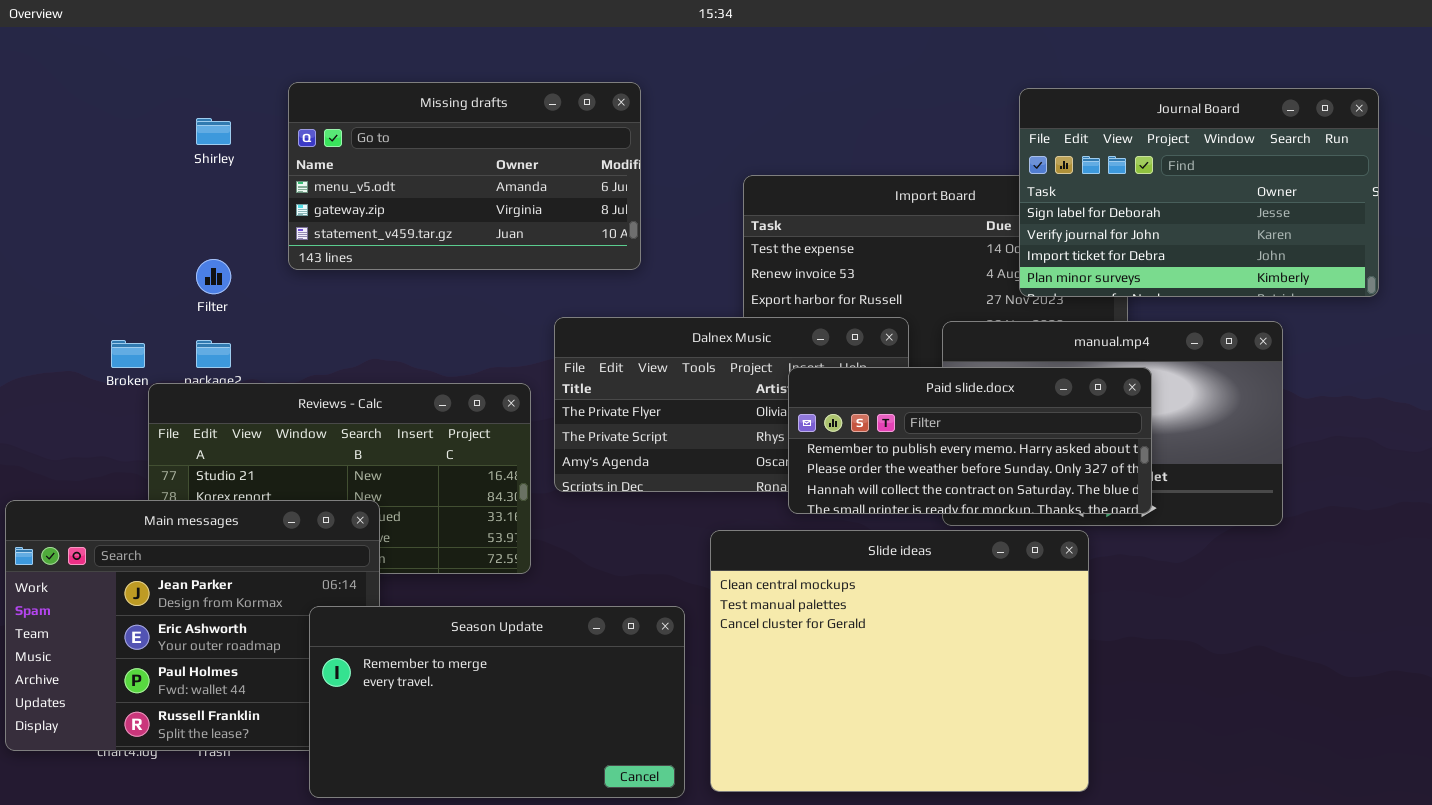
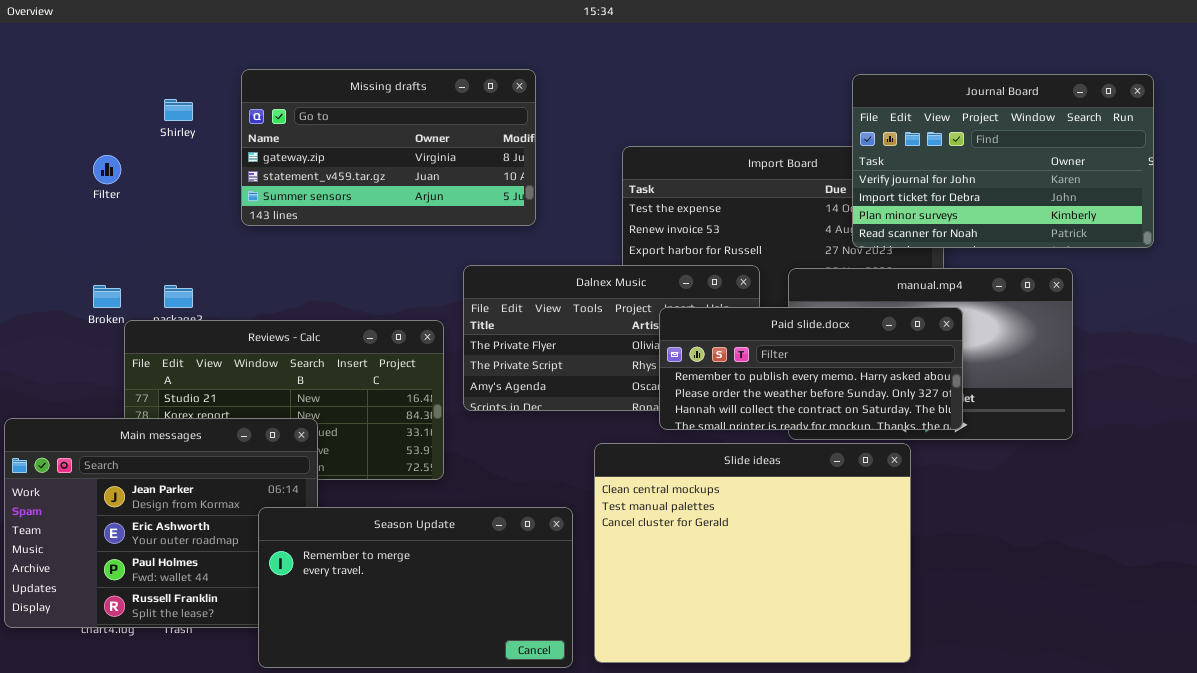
Missing drafts: [288,82,641,270] -> [241,69,536,226], scrolled down 1 row
Journal Board: [1019,88,1379,297] -> [852,74,1154,248], scrolled down 1 row
Filter: [196,259,231,294] -> [93,155,121,184], moved

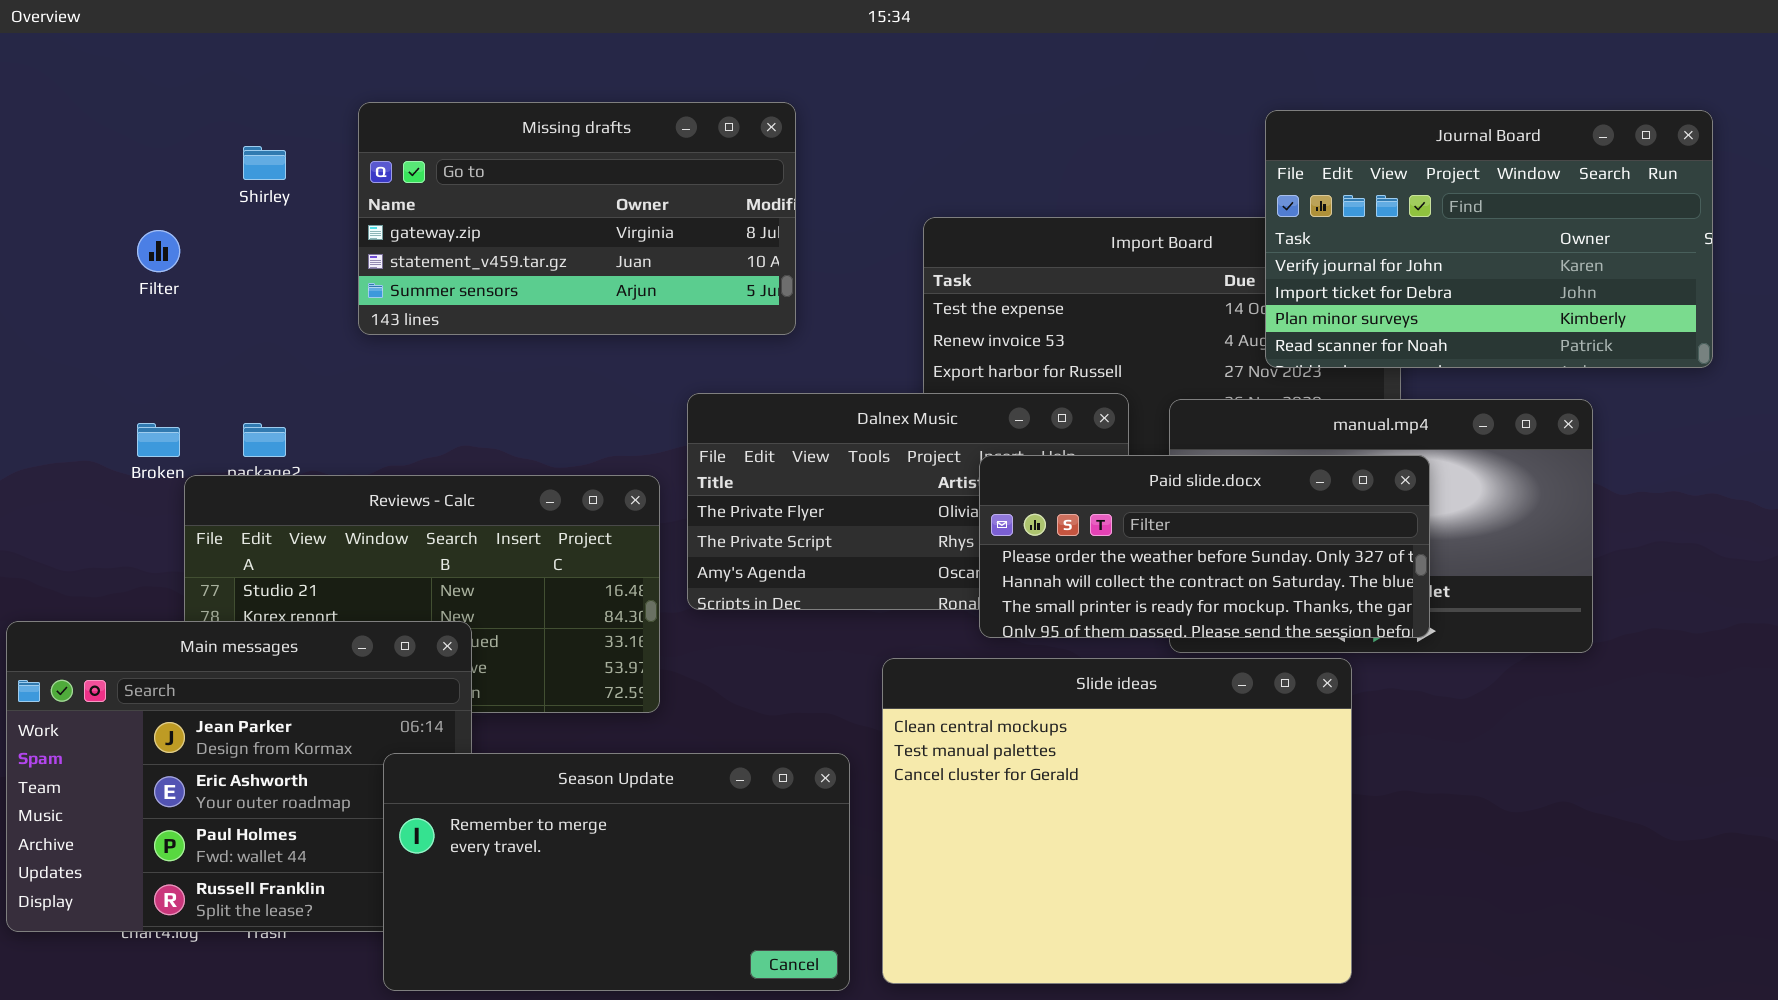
Paid slide.docx: [659,307,963,430] -> [979,455,1430,638], scrolled down 1 row

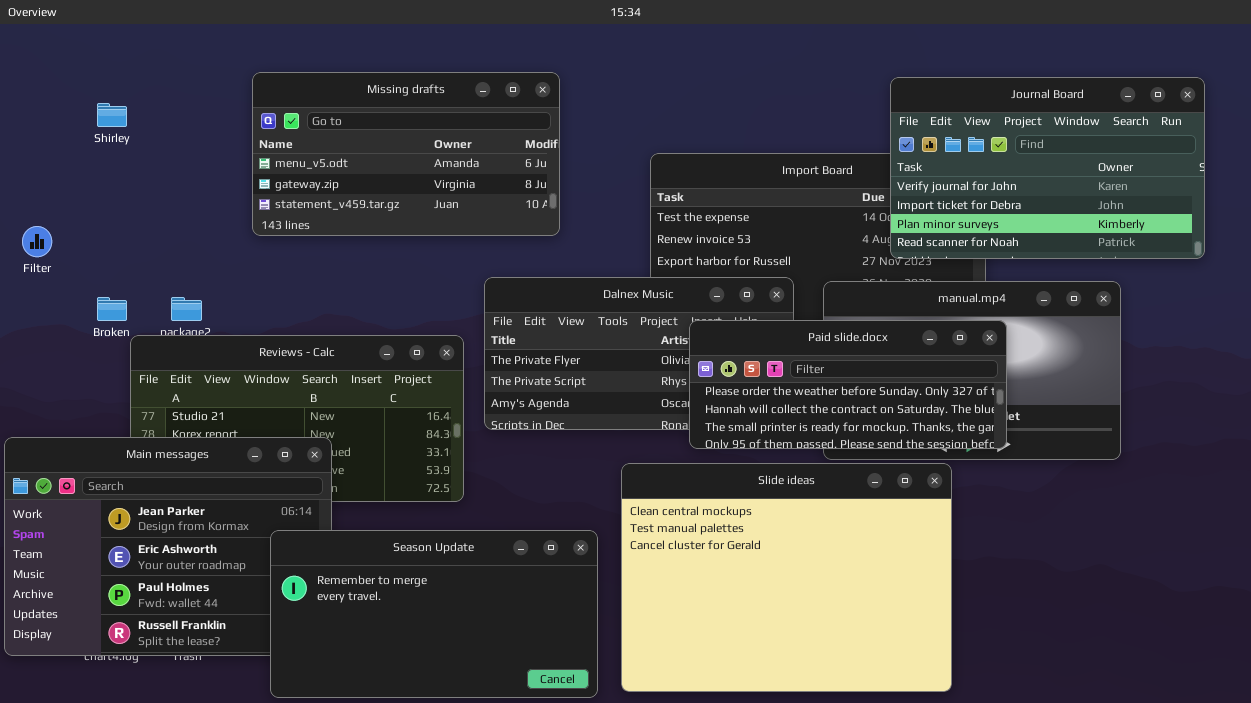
Missing drafts: [358,102,796,335] -> [252,72,560,236], scrolled up 1 row
Shirley: [243,146,286,180] -> [97,103,127,127], moved
Filter: [137,230,180,272] -> [22,226,52,257], moved

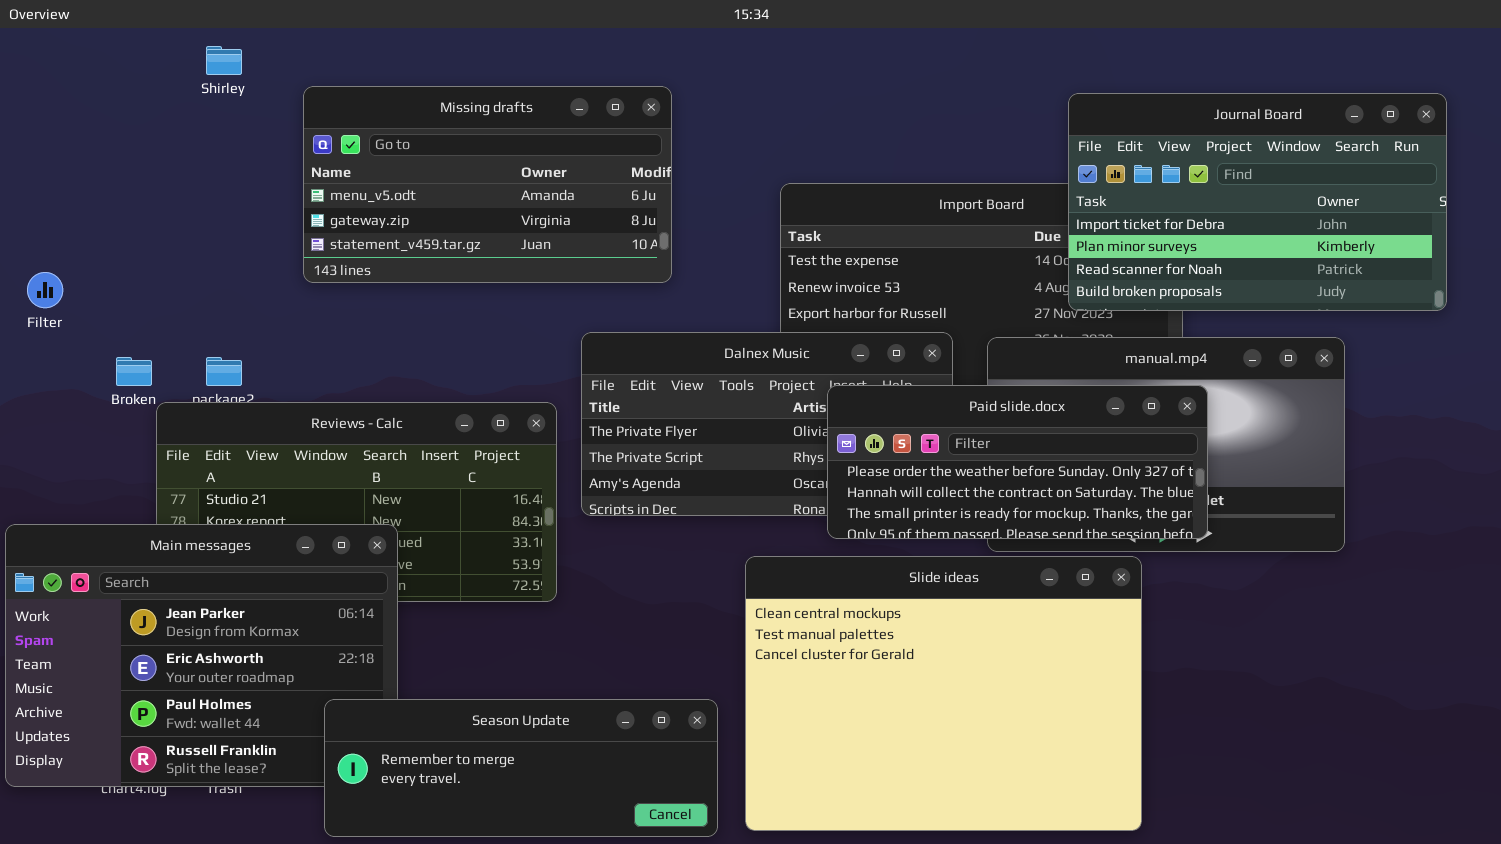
Journal Board: [890,77,1205,259] -> [1068,93,1447,311], scrolled down 1 row
Shirley: [97,103,127,127] -> [206,46,242,75], moved
Season Update: [270,530,598,698] -> [324,699,718,837], resized

